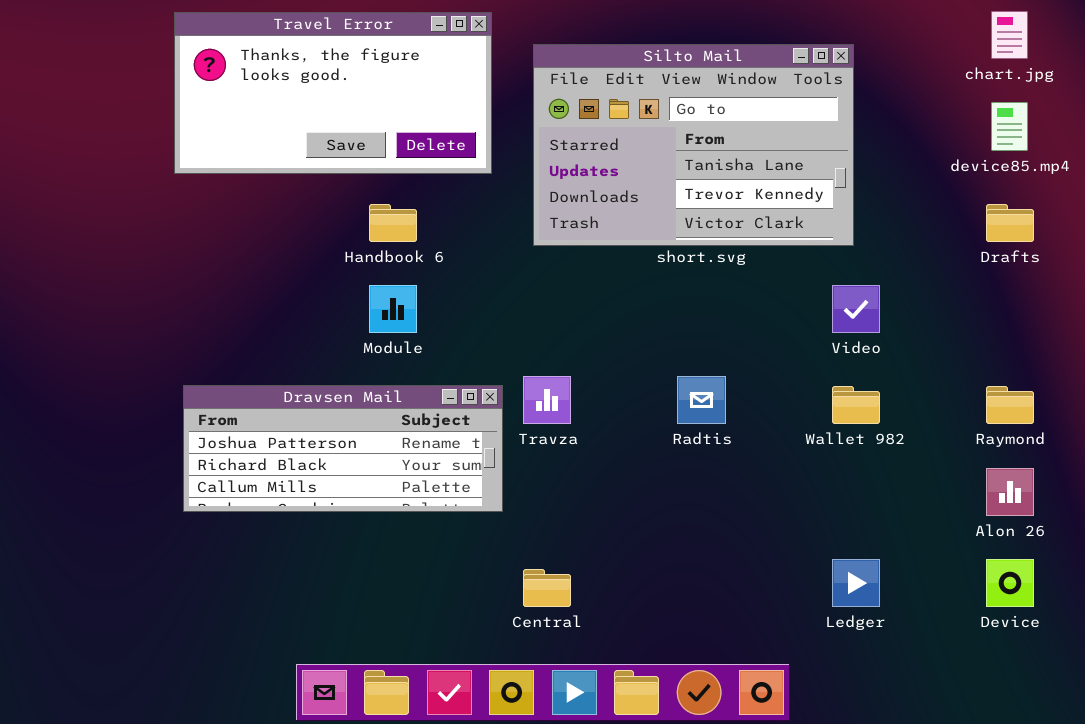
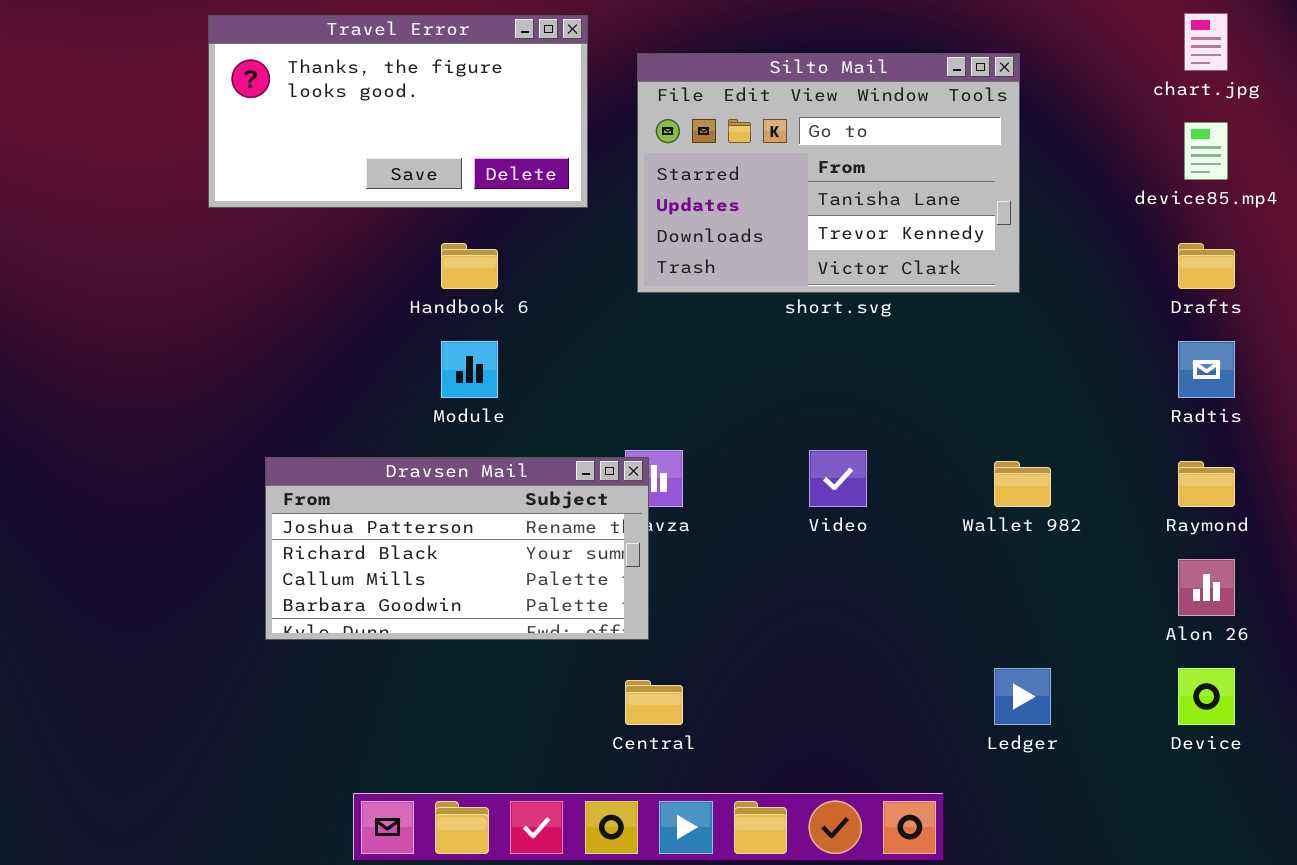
Video: [832,285,880,333] -> [809,450,867,507], moved
Radtis: [677,376,726,424] -> [1178,341,1235,398], moved
Dravsen Mail: [183,385,503,512] -> [265,457,649,640], moved, resized

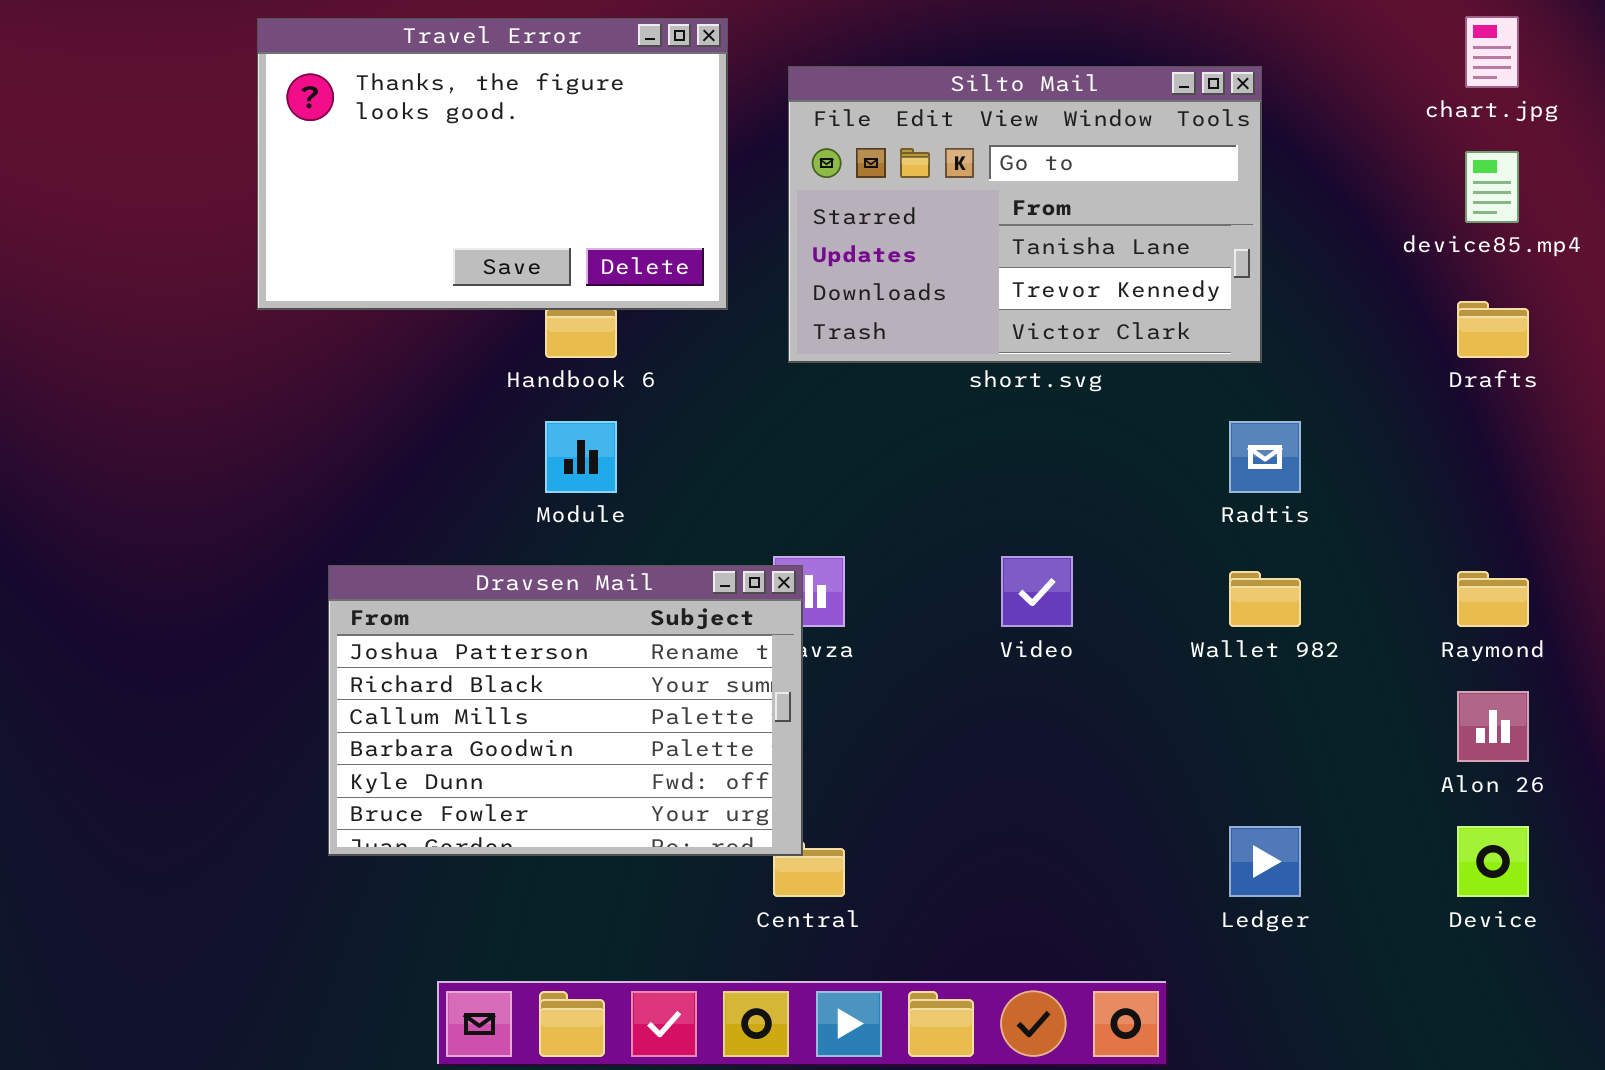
Travel Error: [208,15,588,208] -> [257,18,728,310], resized
Radtis: [1178,341,1235,398] -> [1229,421,1301,493], moved
Dravsen Mail: [265,457,649,640] -> [328,565,803,856], resized

